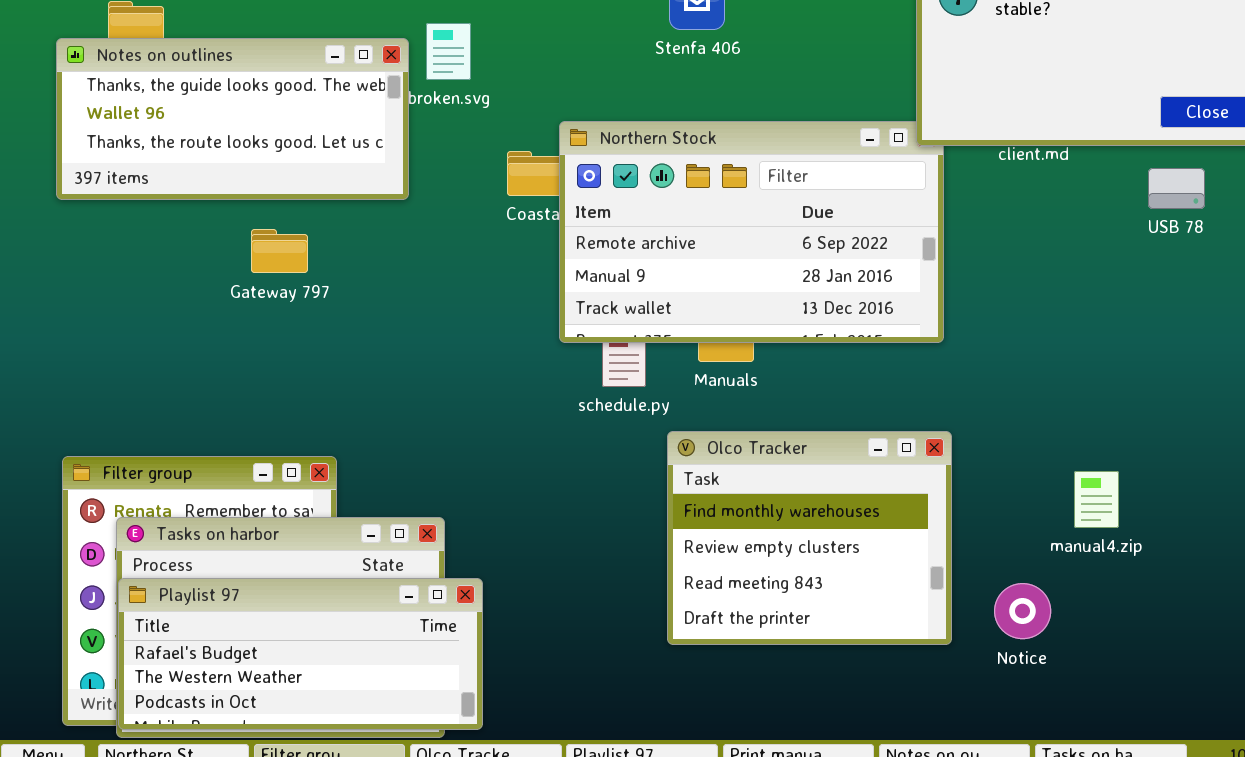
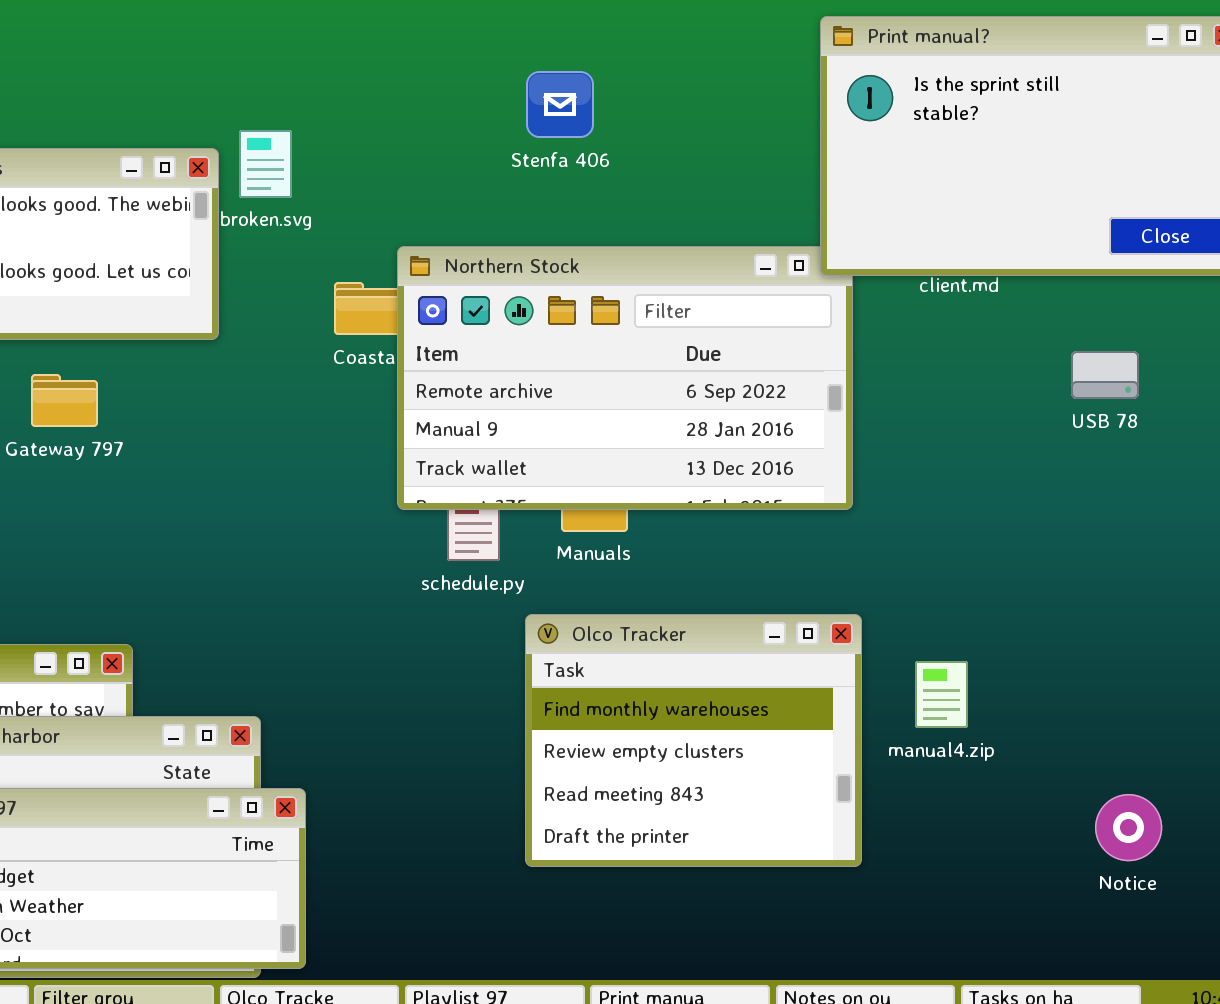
USB 78: [1148,168,1205,209] -> [1071,351,1139,399], moved
manual4.zip: [1074,471,1119,528] -> [915,661,968,728], moved
Notice: [994,583,1051,639] -> [1095,794,1162,861], moved

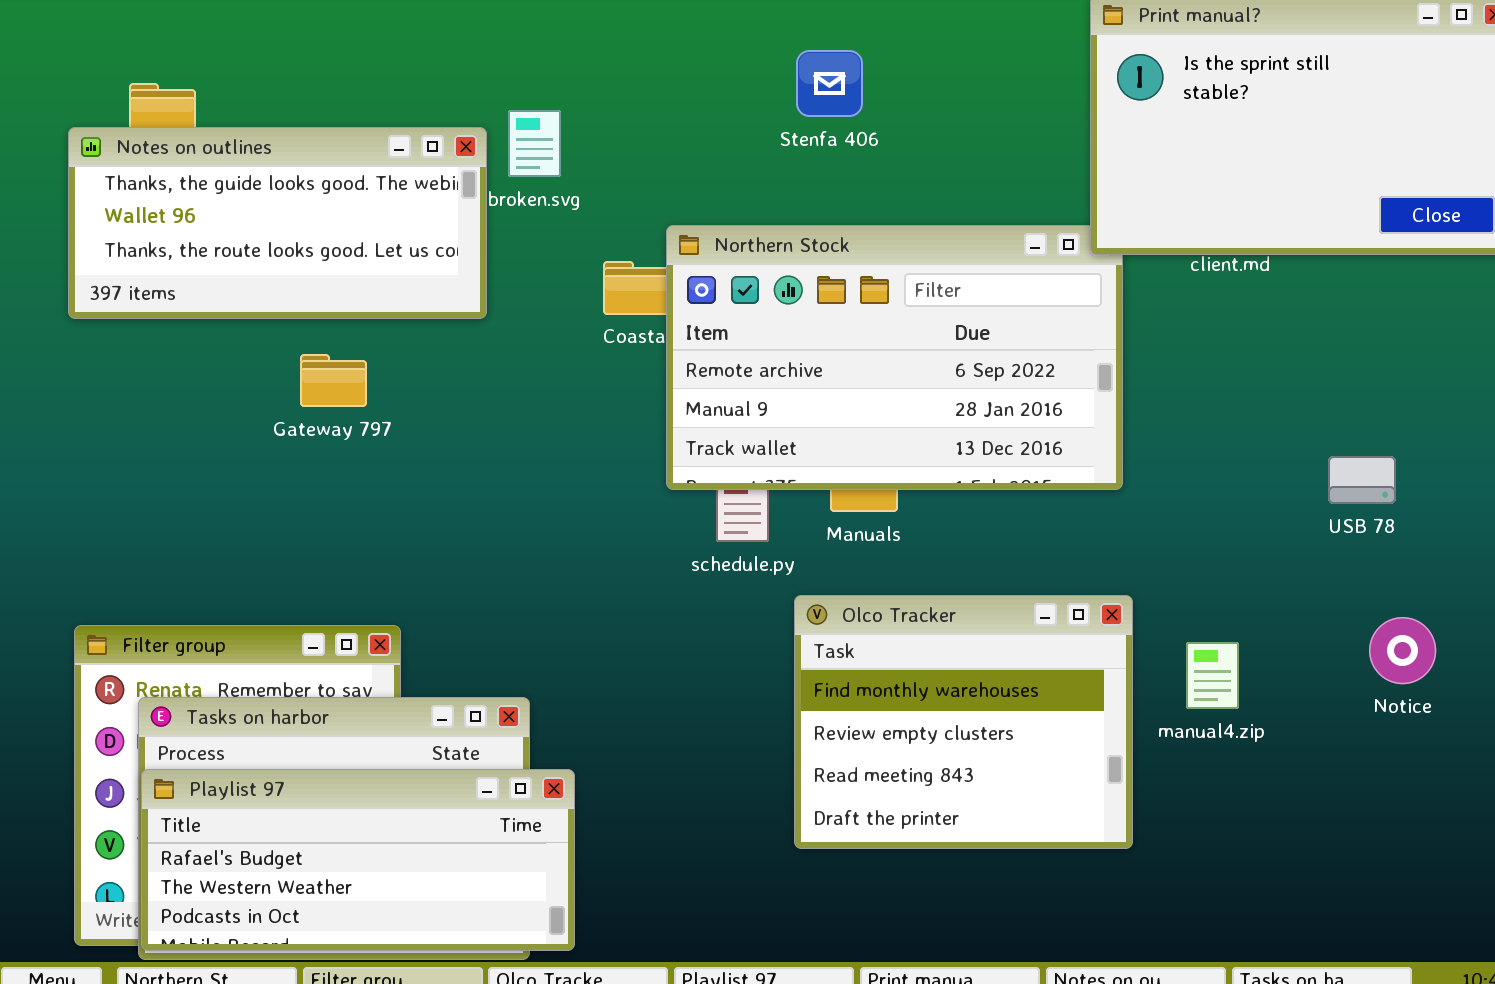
USB 78: [1071,351,1139,399] -> [1328,456,1396,504], moved
Notice: [1095,794,1162,861] -> [1369,617,1436,684], moved

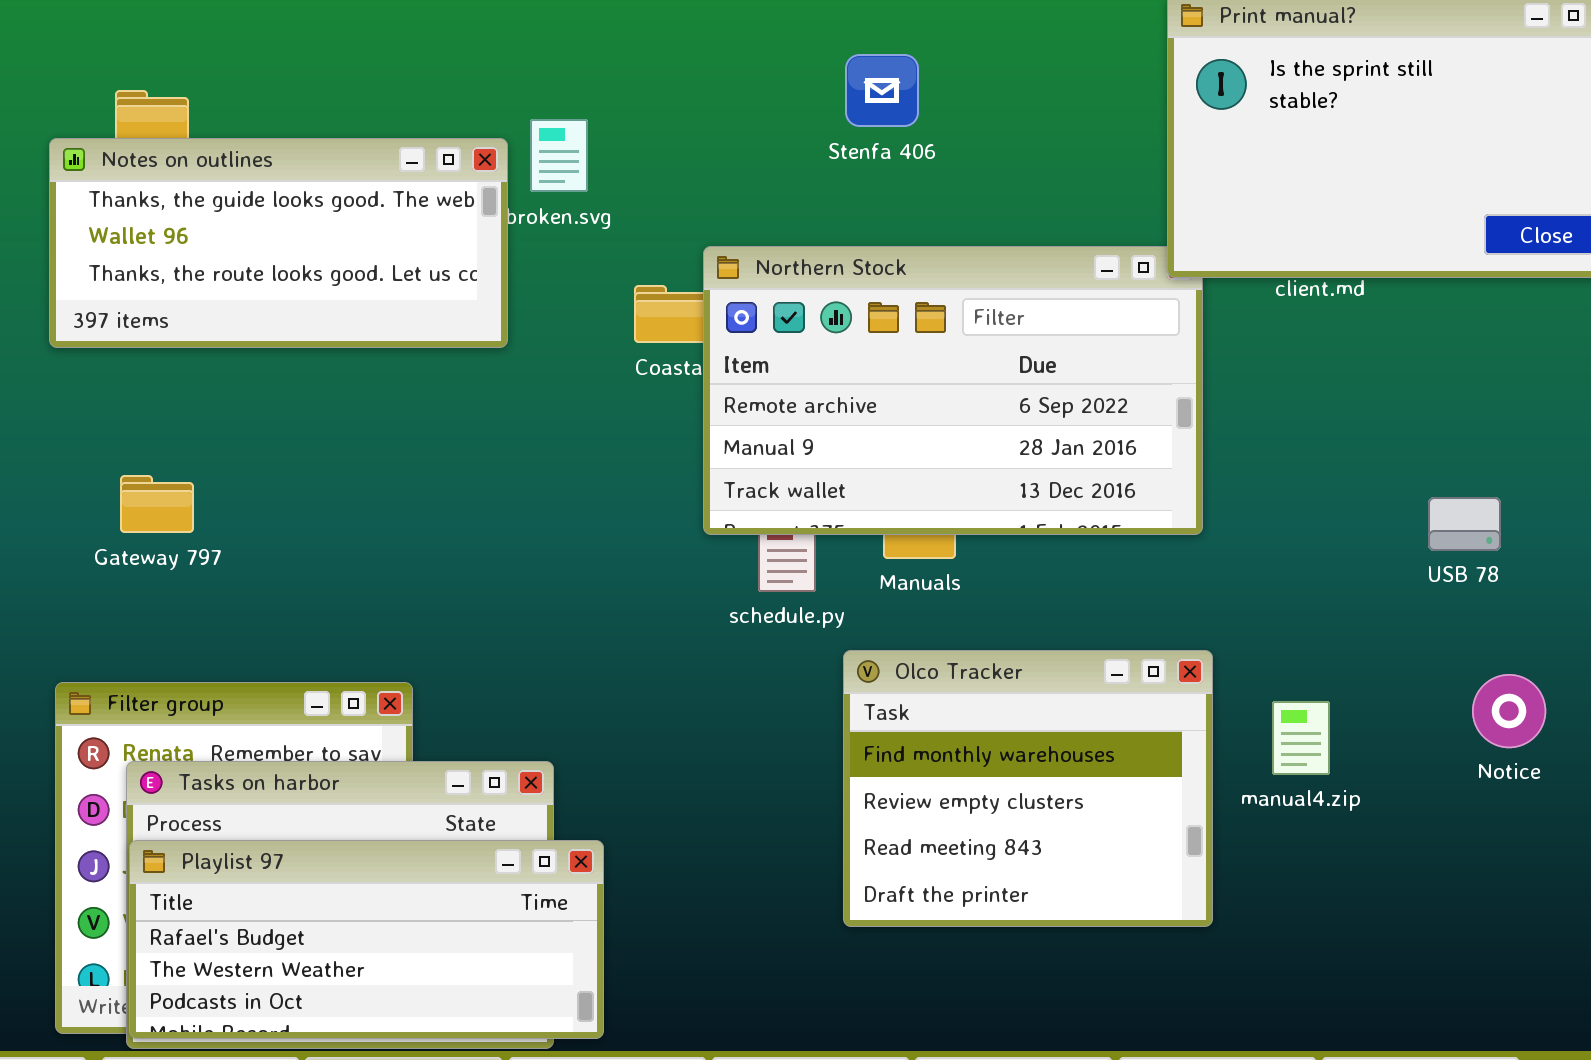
Gateway 797: [300,354,367,407] -> [120,475,194,533], moved

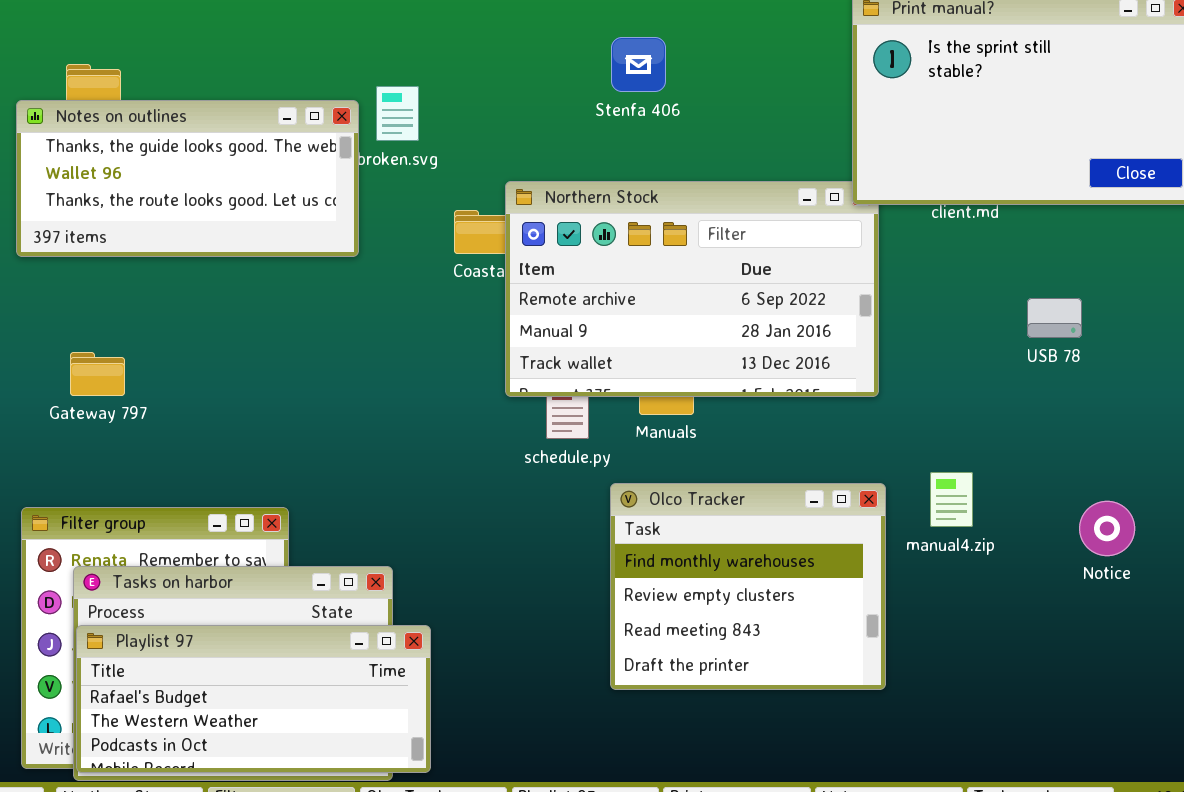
USB 78: [1428,497,1501,551] -> [1027,298,1082,338], moved
manual4.zip: [1272,701,1330,775] -> [930,472,973,527], moved

